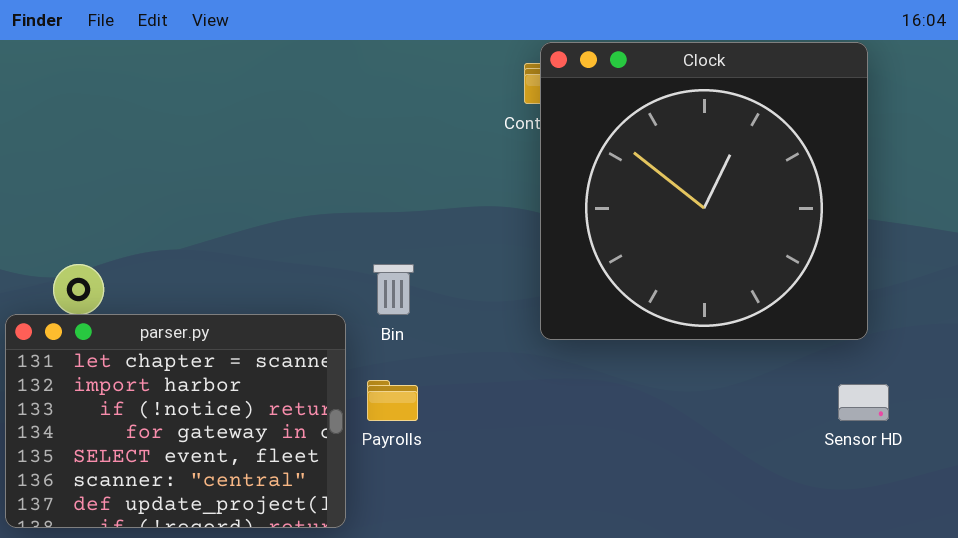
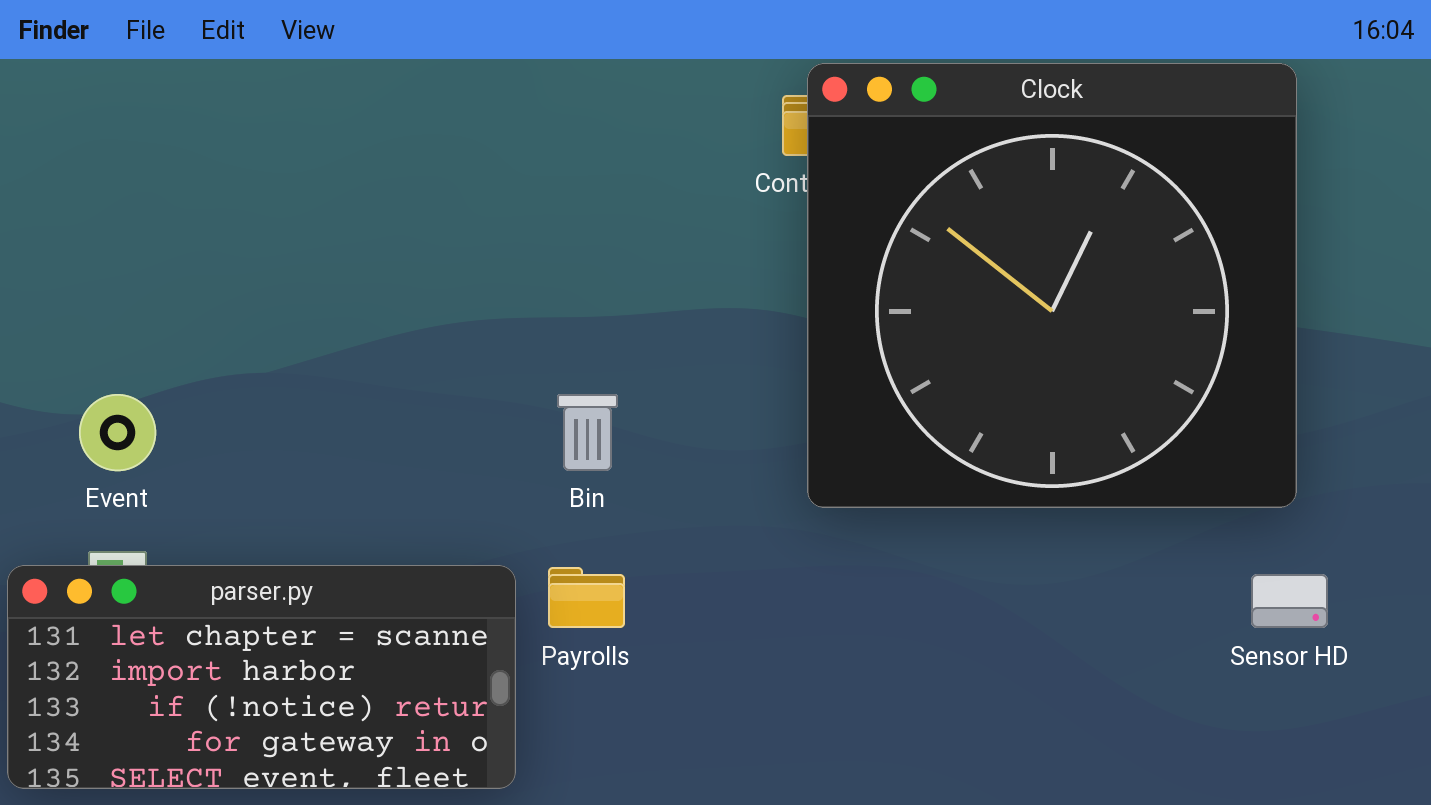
parser.py: [5,314,346,528] -> [7,565,516,789], resized

